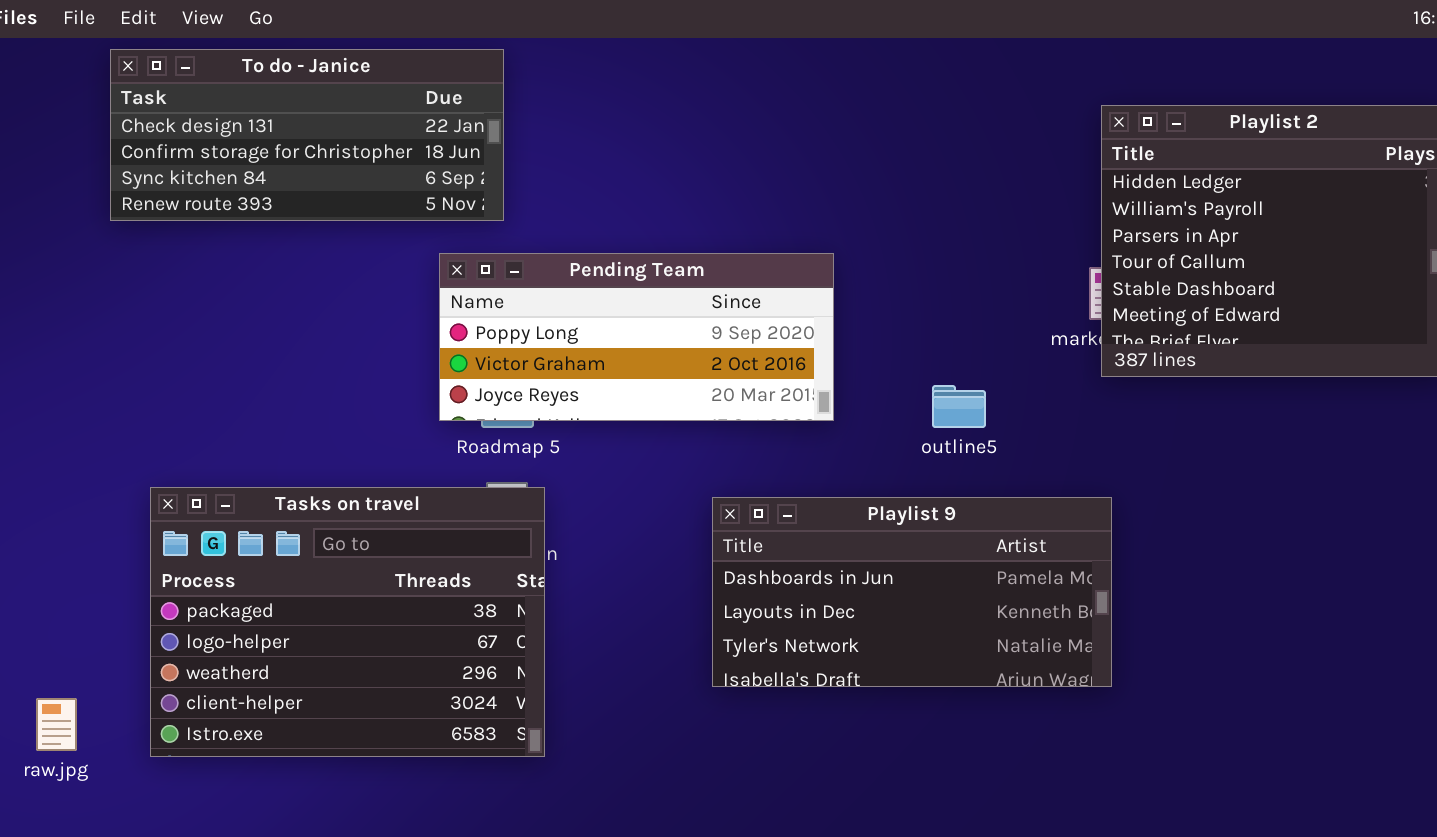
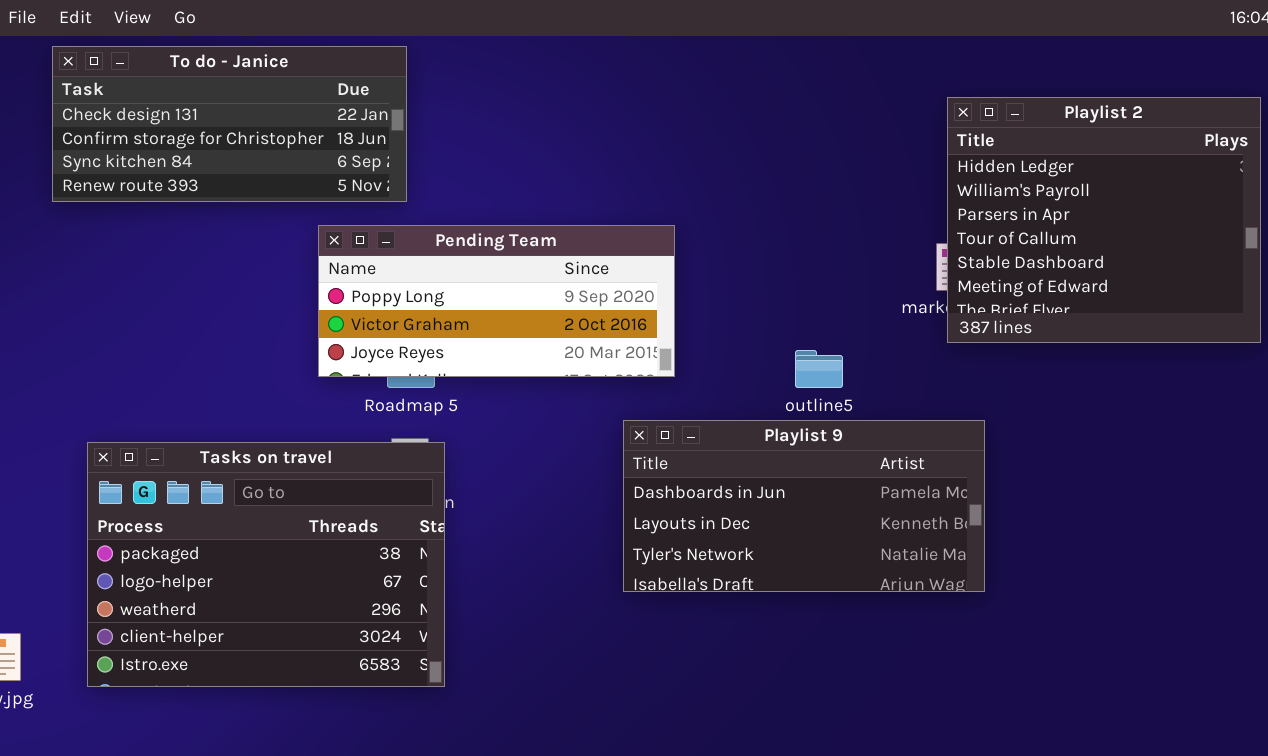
Pending Team: [439,253,834,421] -> [318,225,675,377], moved
Playlist 9: [712,497,1112,687] -> [623,420,985,592], moved

